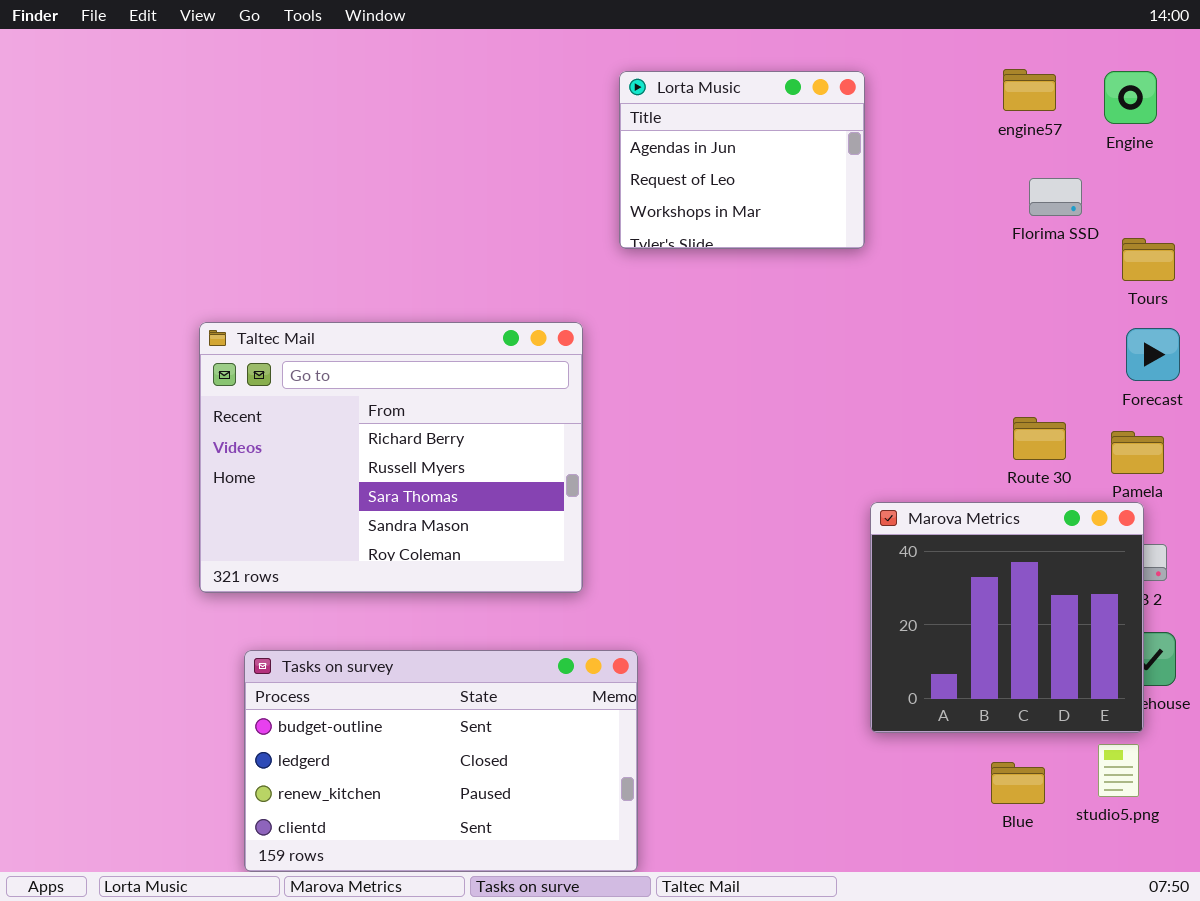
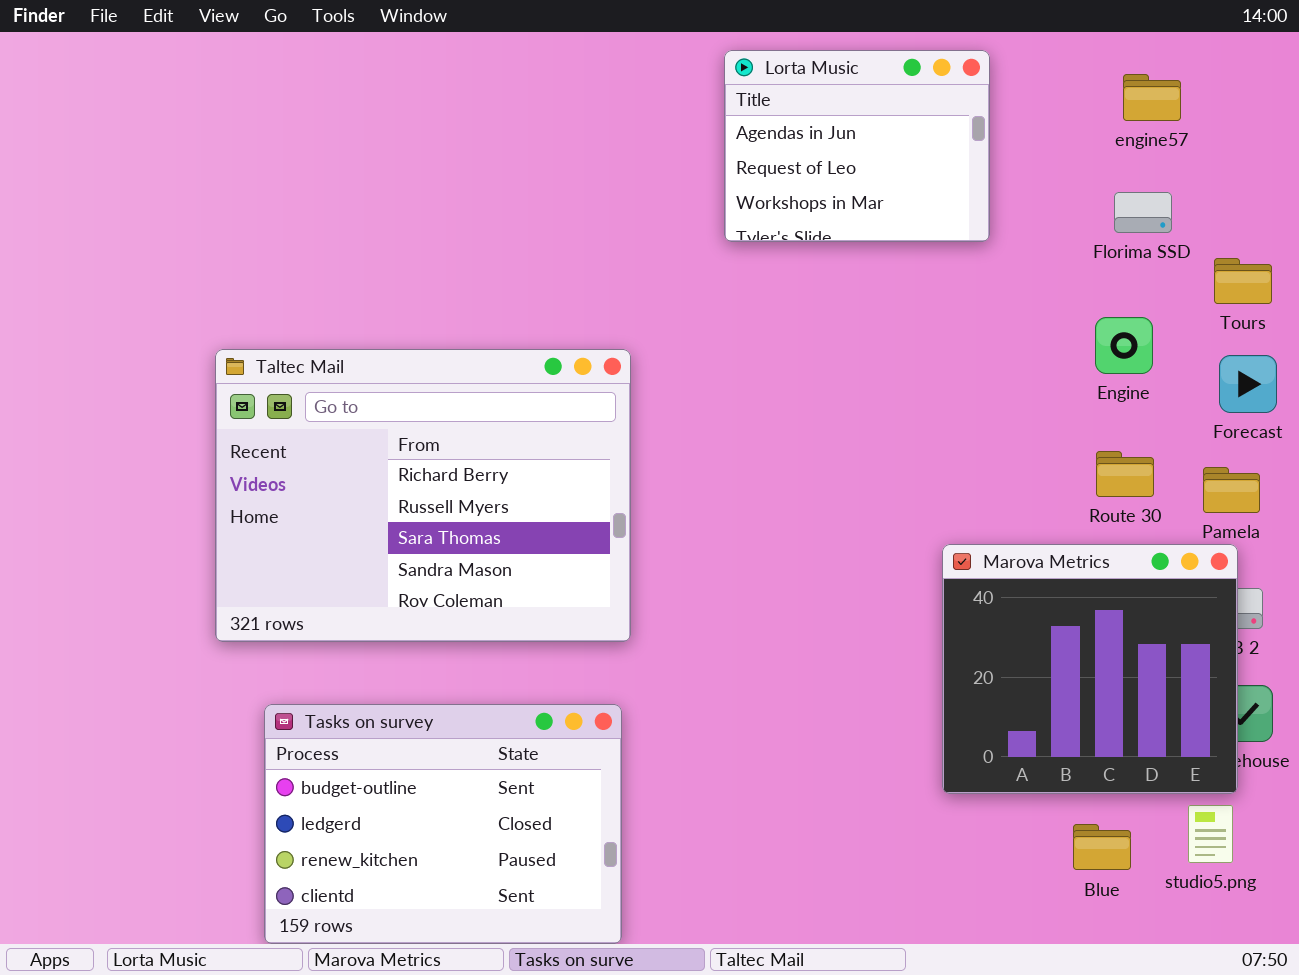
engine57: [1003,69,1056,111] -> [1123,74,1181,121], moved
Lorta Music: [619,71,865,249] -> [724,50,990,242], moved
Engine: [1104,71,1157,124] -> [1095,317,1153,374], moved
Tasks on survey: [244,650,638,872] -> [264,704,622,944], resized

